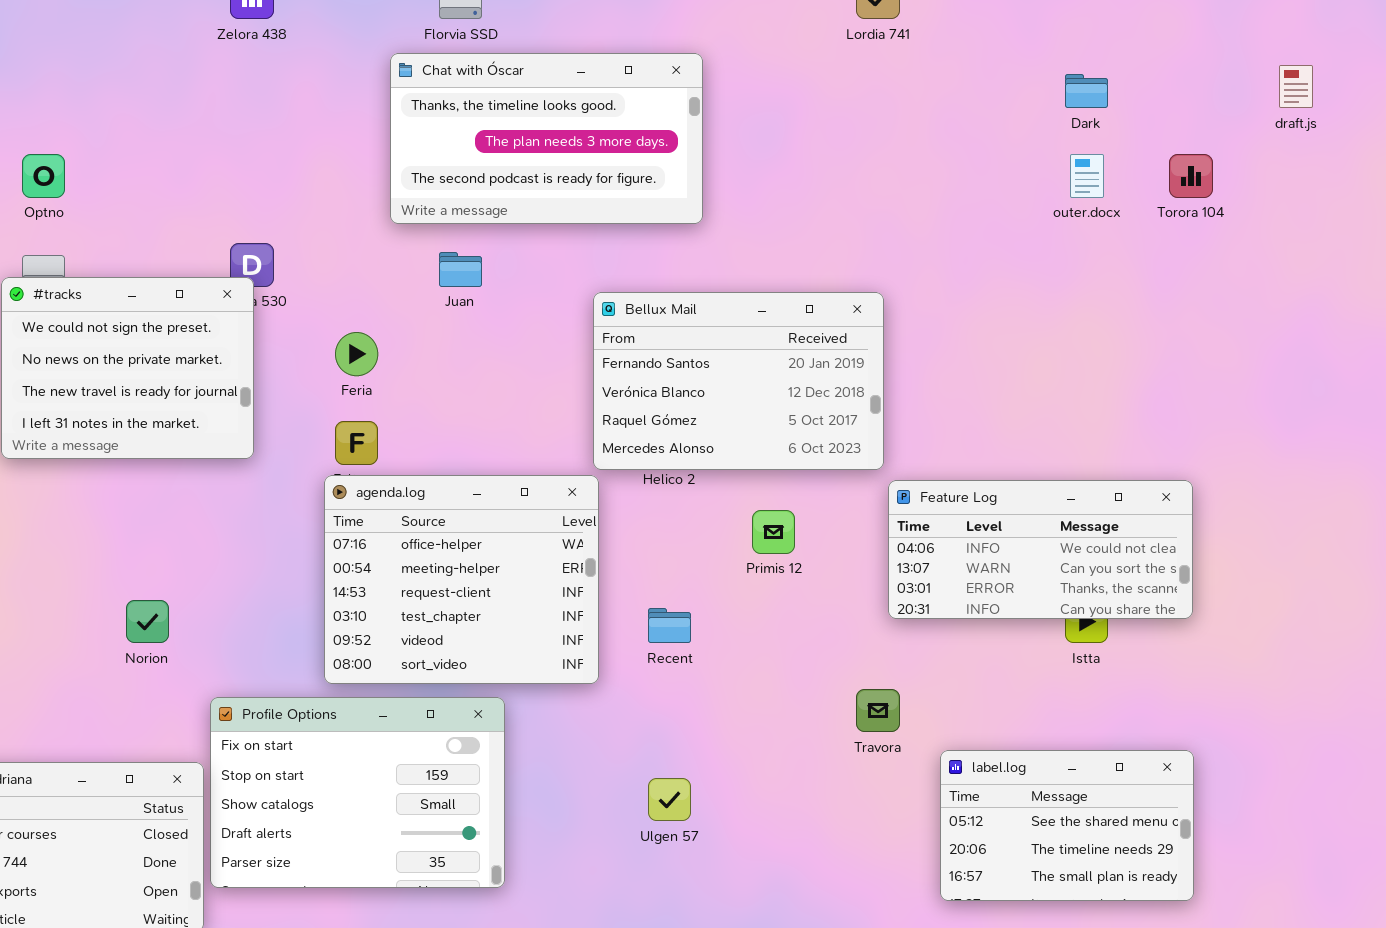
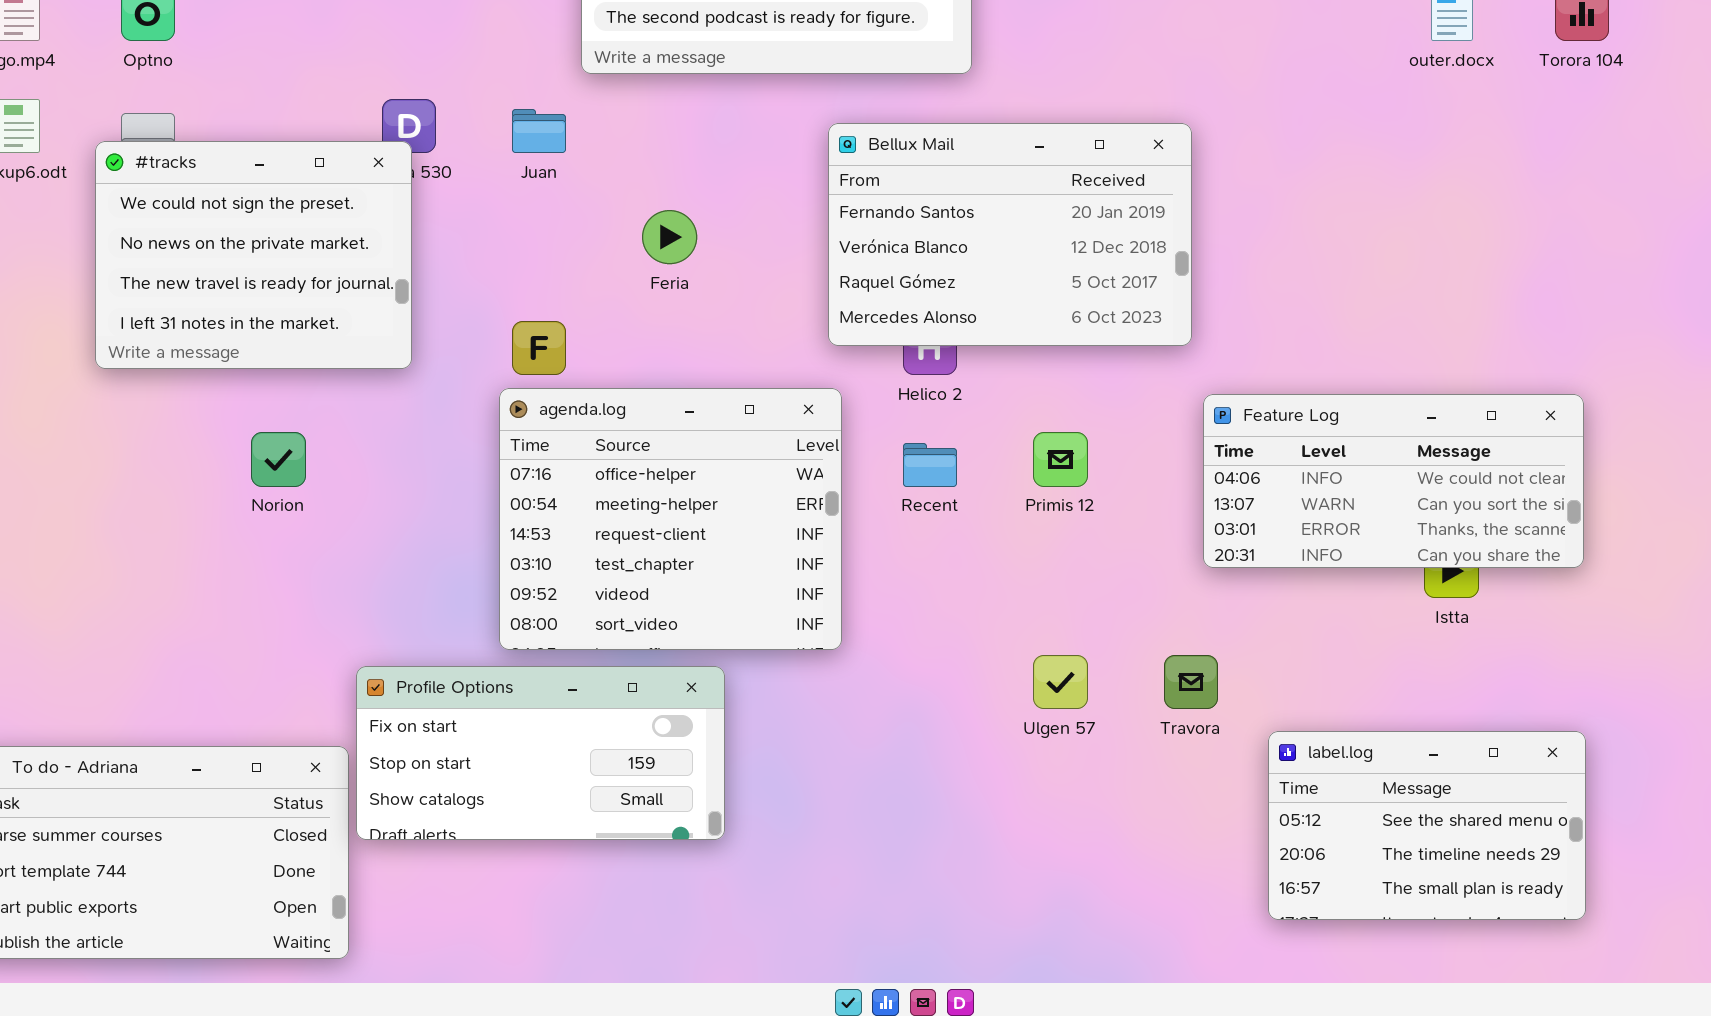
Juan: [439,252,482,287] -> [512,109,566,153], moved
Bellux Mail: [593,292,884,470] -> [828,123,1192,346], moved
Feria: [335,332,378,376] -> [642,210,697,264], moved
Norion: [126,600,169,643] -> [251,432,306,487], moved
Recent: [648,608,691,643] -> [903,443,957,487], moved
Profile Options: [210,697,505,888] -> [356,666,725,840], resized
Ulgen 57: [648,778,691,821] -> [1033,655,1088,709], moved

